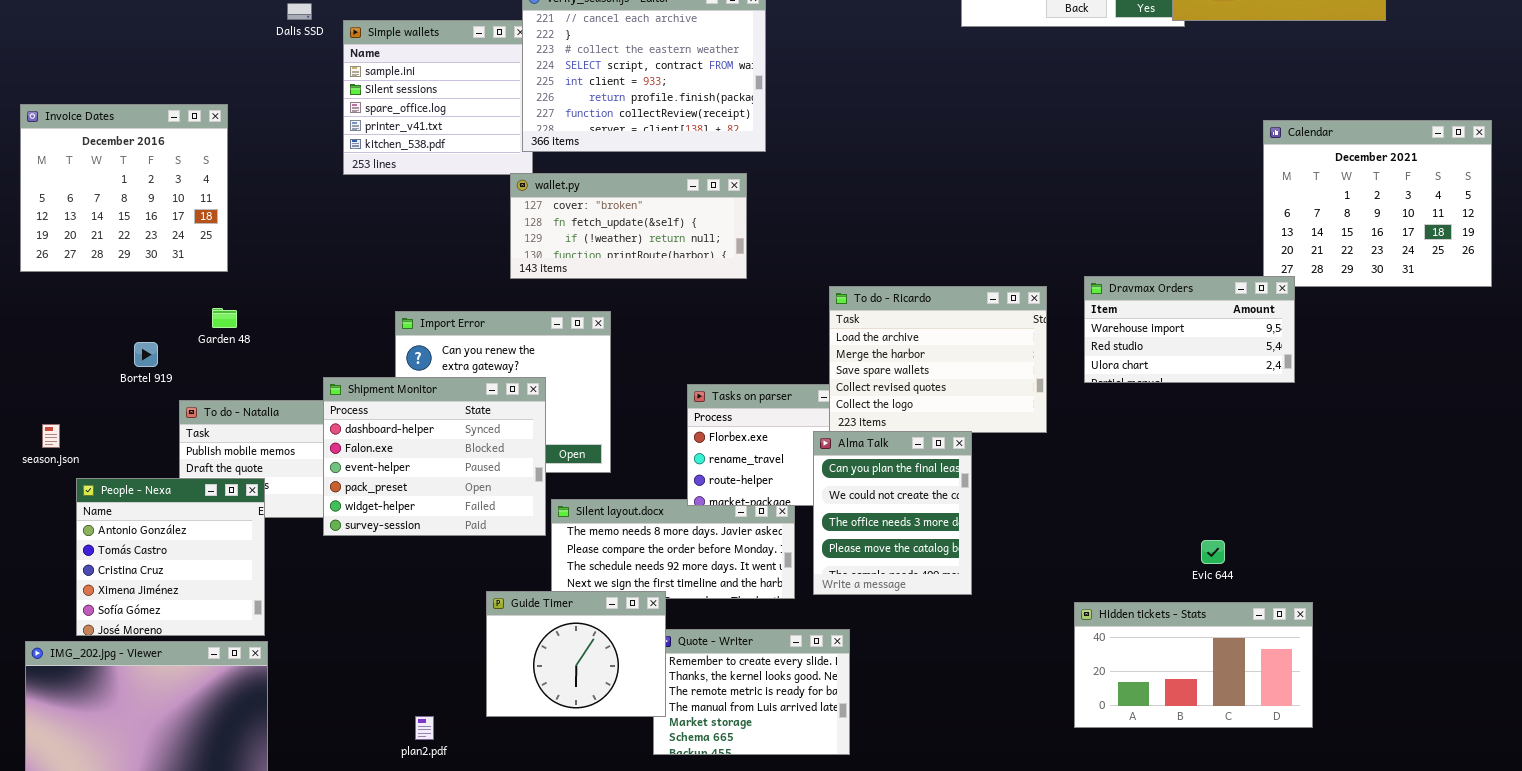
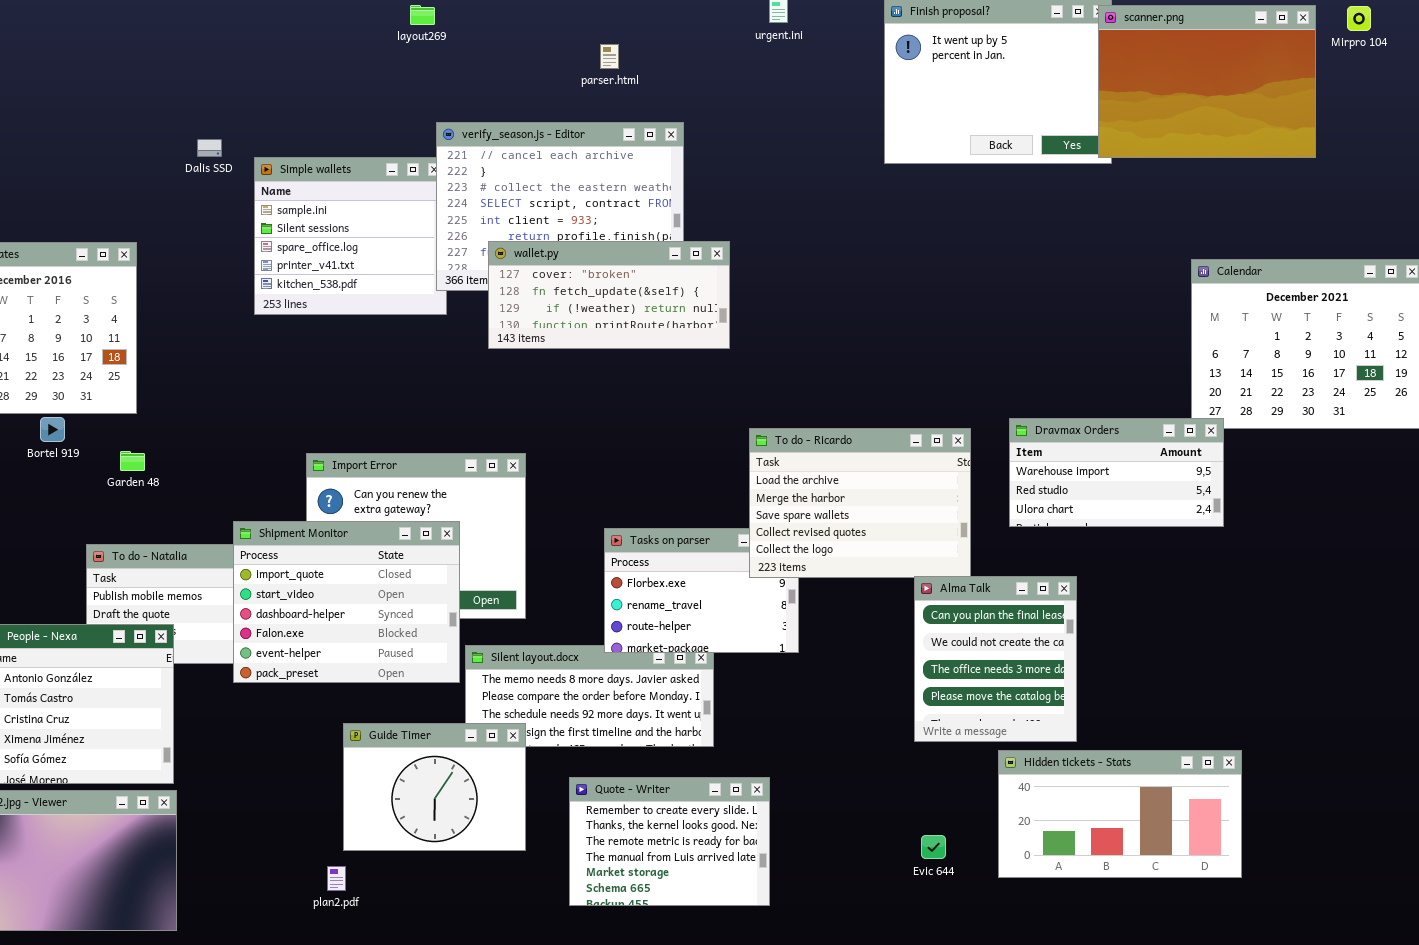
wallet.py: [510,173,747,279] -> [488,241,730,349], moved
Bortel 919: [134,342,158,367] -> [40,417,65,442], moved
Shipment Monitor: [323,377,546,536] -> [233,521,460,683], scrolled up 2 rows
Alma Talk: [813,431,972,595] -> [914,576,1077,742], moved
Evic 644: [1201,540,1225,564] -> [921,835,946,859], moved
Guide Timer: [486,591,666,717] -> [343,723,526,851], moved

